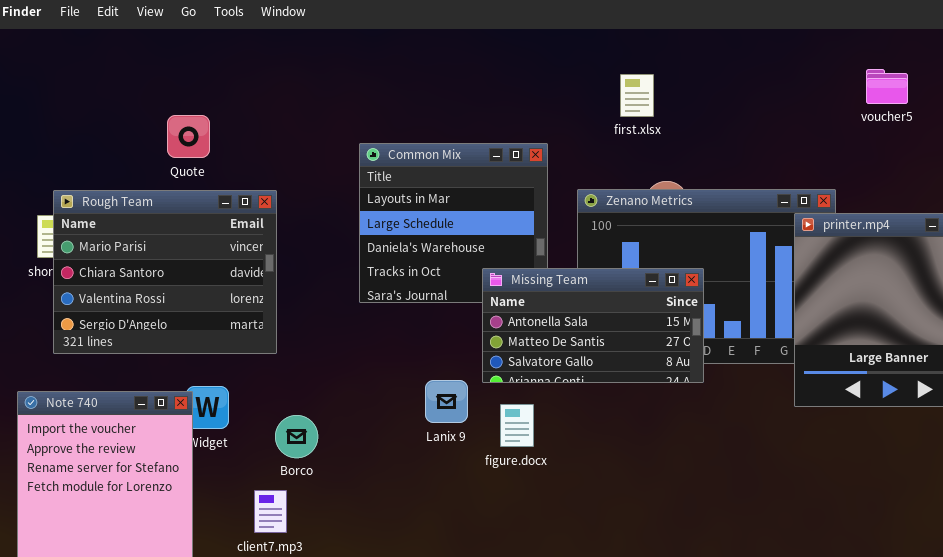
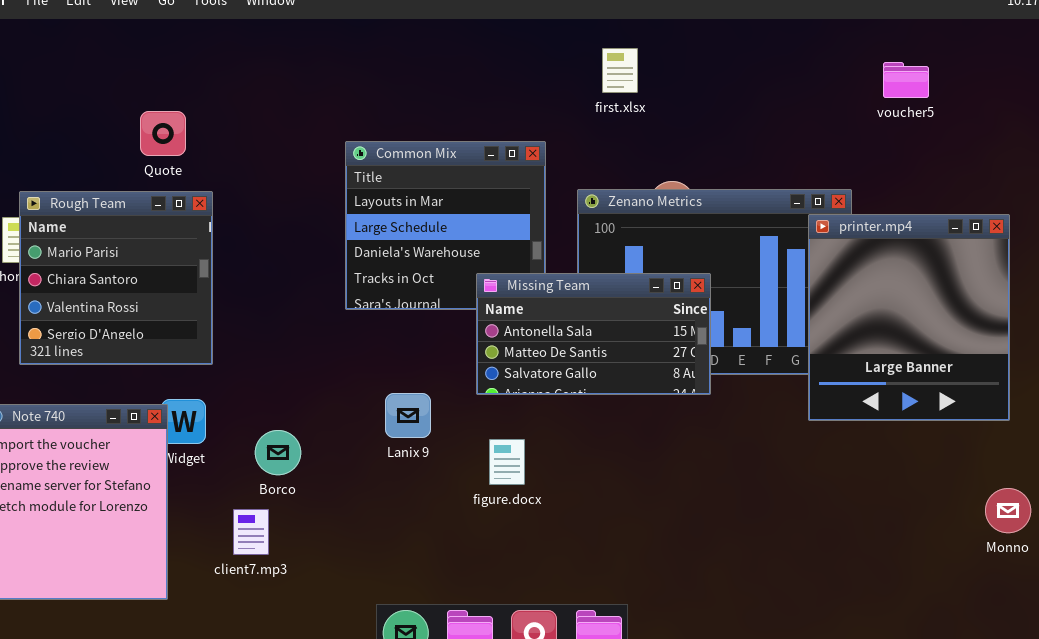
first.xlsx: [620,74,654,117] -> [602,48,638,93], moved
Rough Team: [53,190,277,354] -> [19,191,213,365], resized
Lanix 9: [425,380,468,423] -> [385,393,431,438], moved
figure.docx: [500,404,534,447] -> [489,439,525,485], moved

